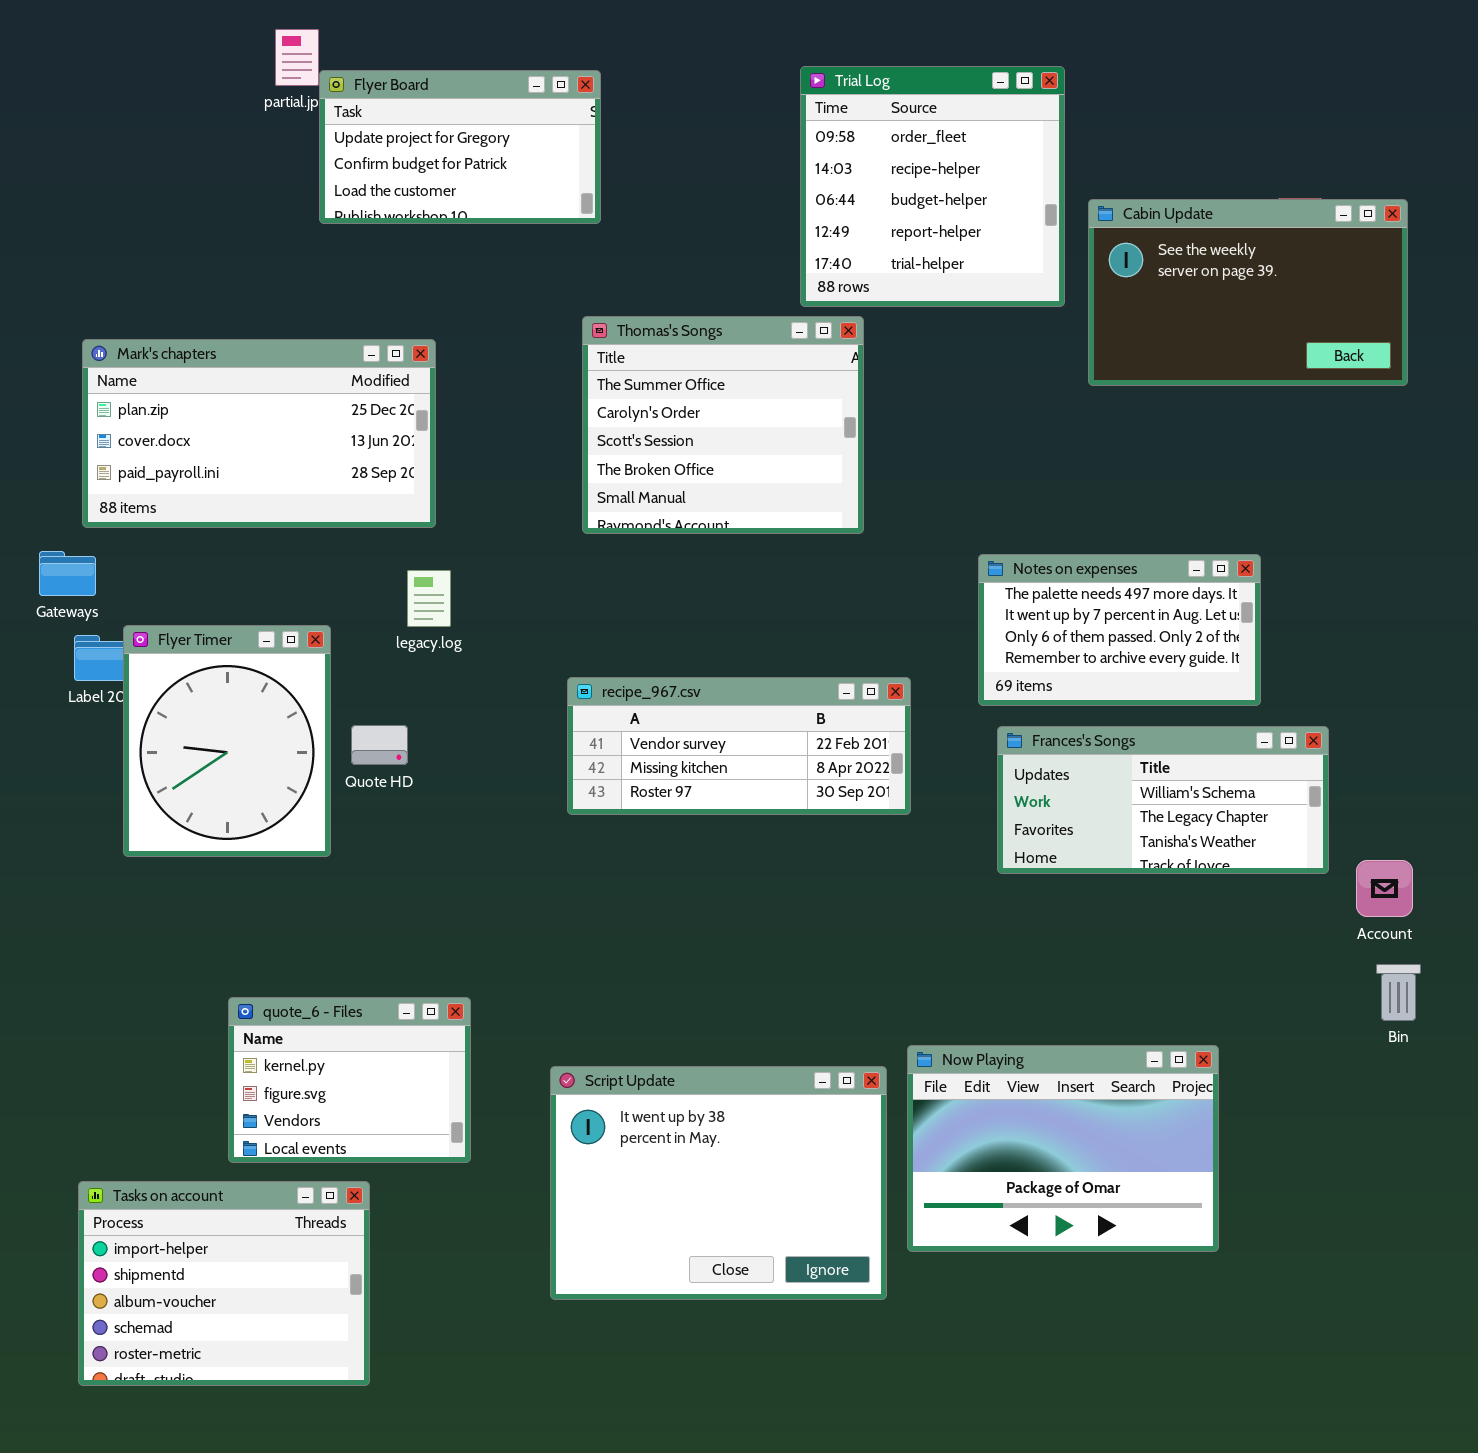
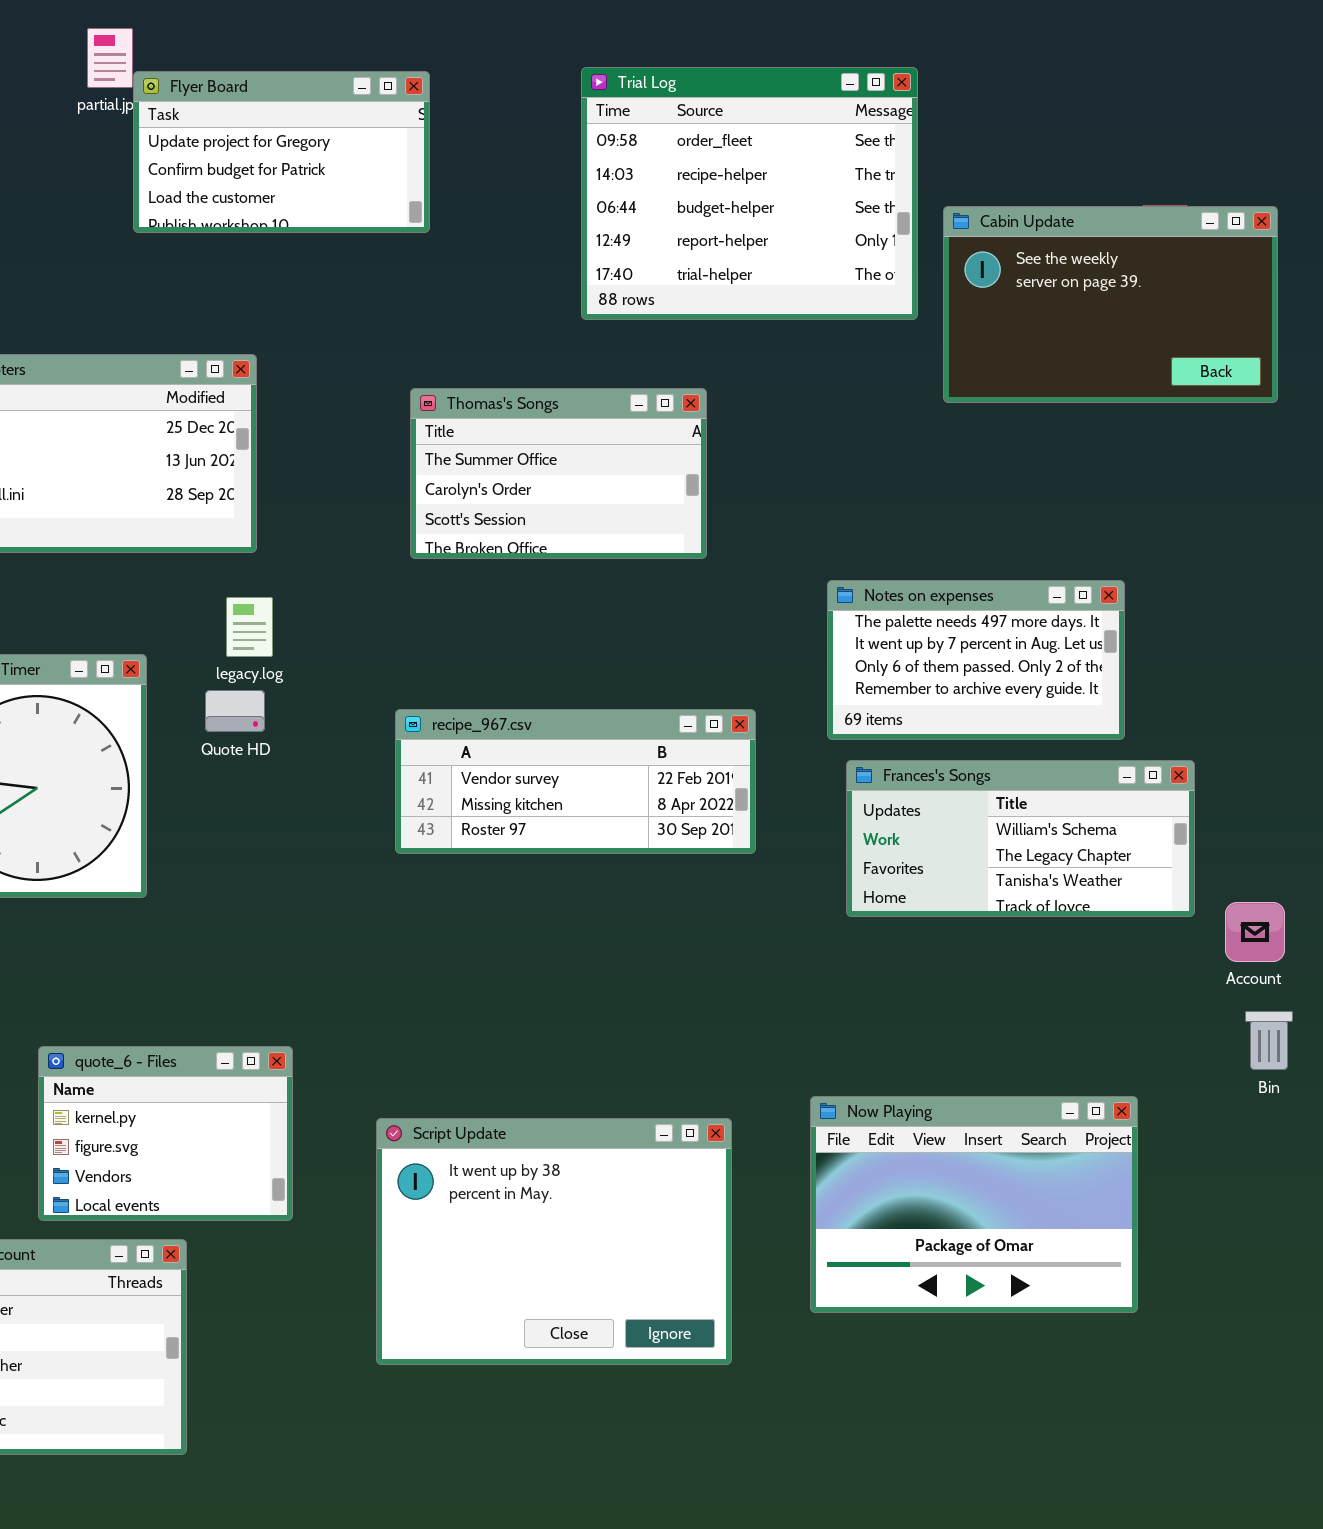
Trial Log: [800,66,1065,307] -> [581,67,918,320], resized
Thomas's Songs: [582,316,864,534] -> [410,388,707,559], resized
Quote HD: [351,725,408,765] -> [205,690,265,732], moved
Now Playing: [907,1045,1219,1252] -> [810,1096,1138,1313], moved

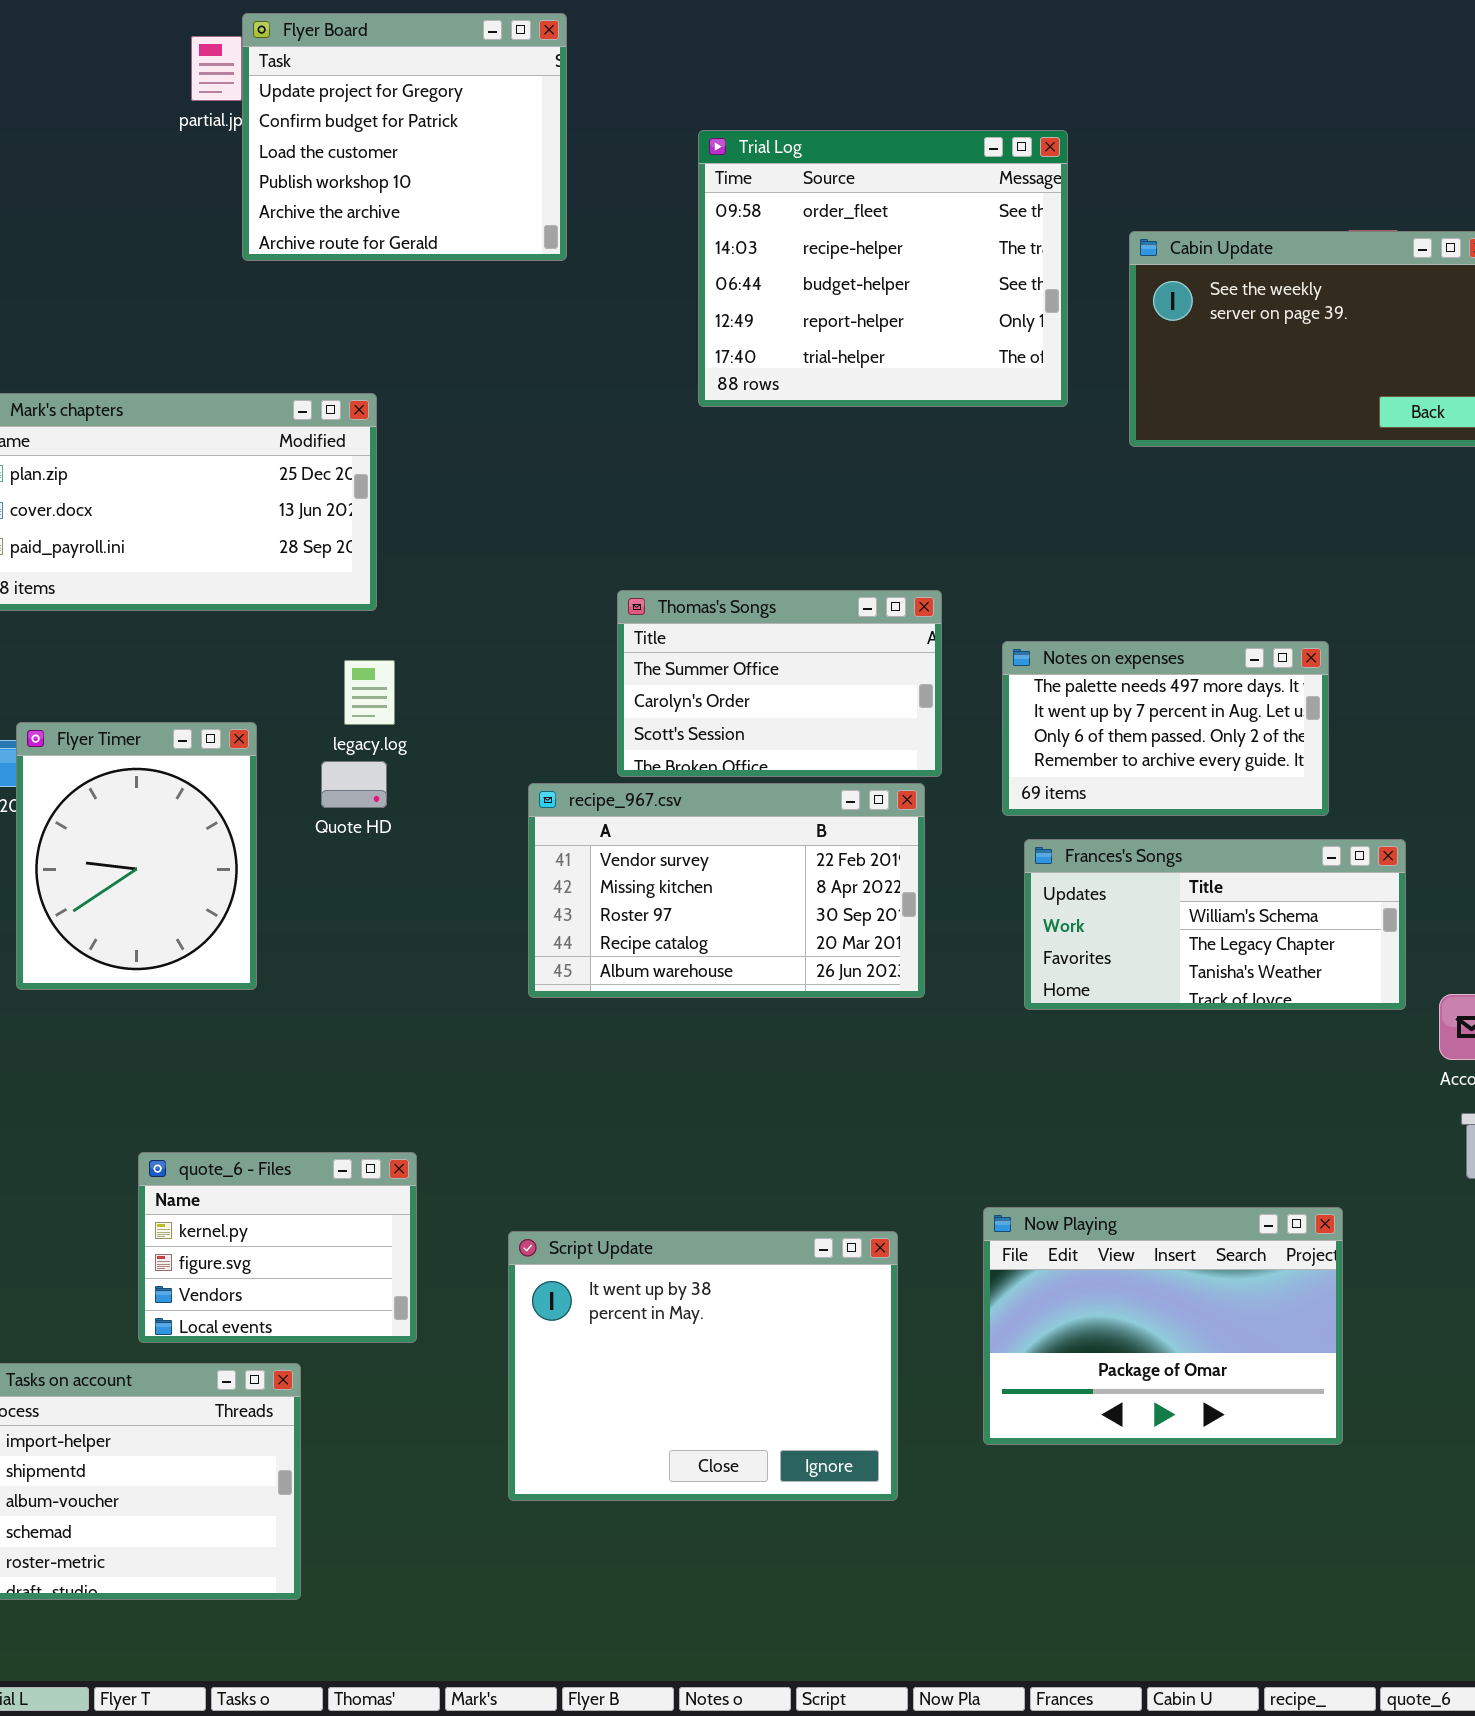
Trial Log: [581,67,918,320] -> [698,130,1068,407], moved
Flyer Board: [133,71,430,233] -> [242,13,567,261], resized
Thomas's Songs: [410,388,707,559] -> [617,590,942,777], moved
recipe_967.csv: [395,709,756,854] -> [528,783,925,998], resized

